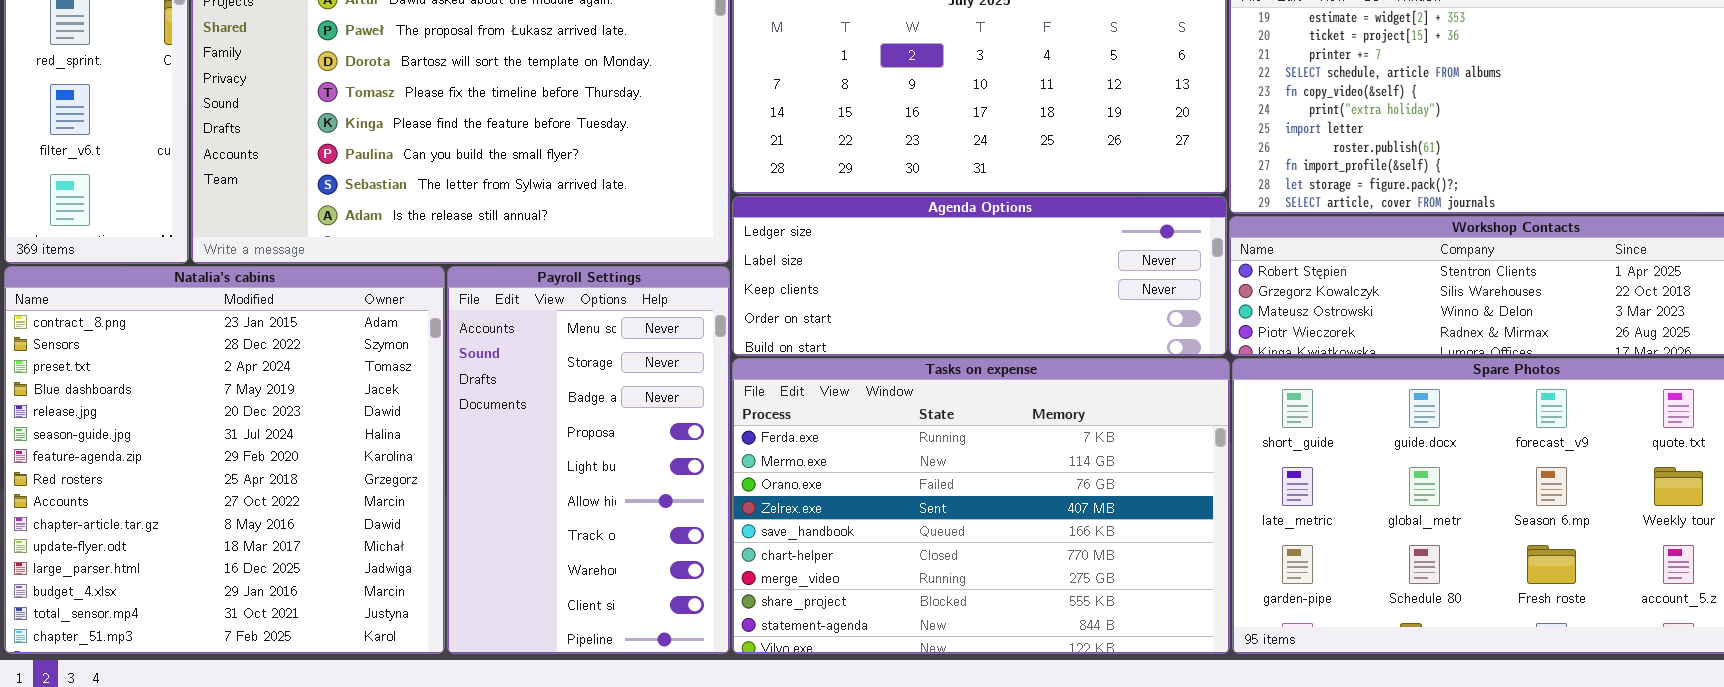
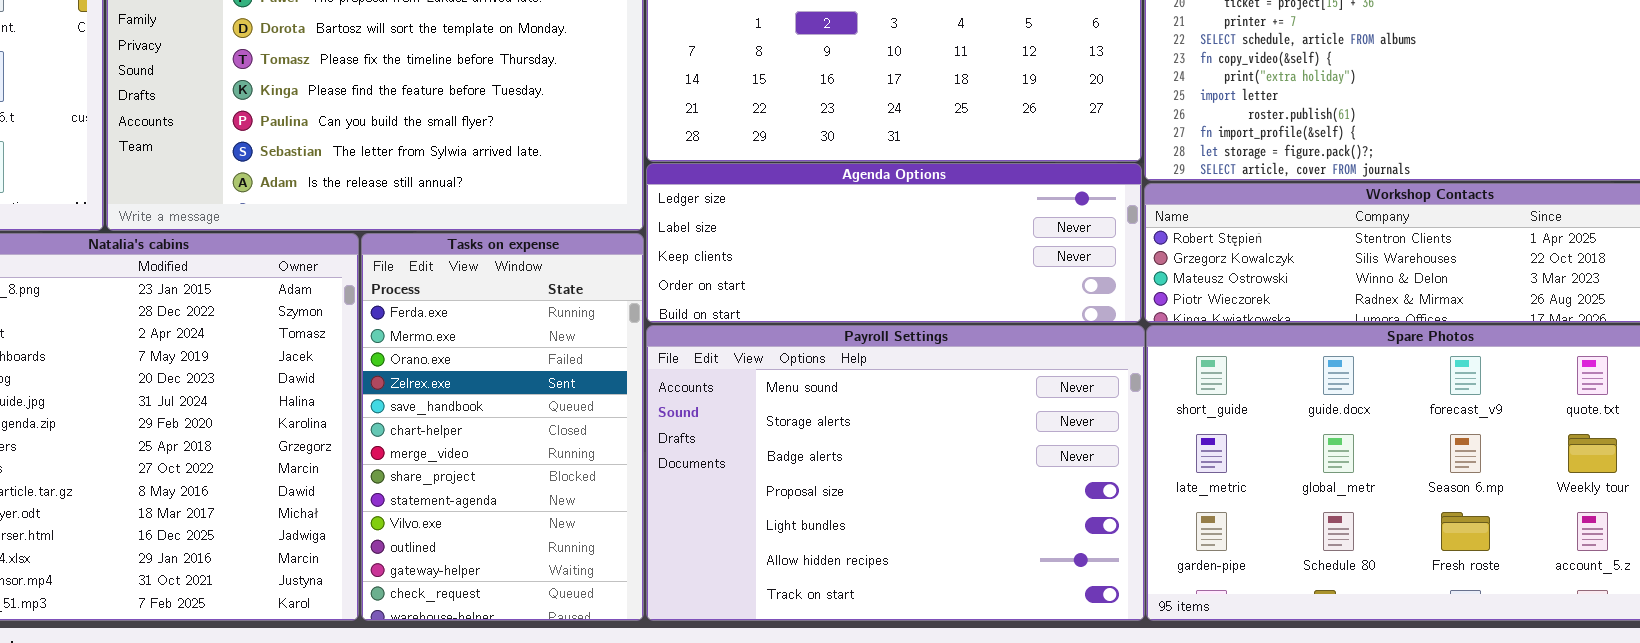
Payroll Settings: [447,266,730,654] -> [646,325,1145,621], moved, resized
Tasks on expense: [732,358,1230,654] -> [361,233,644,621], moved, resized

